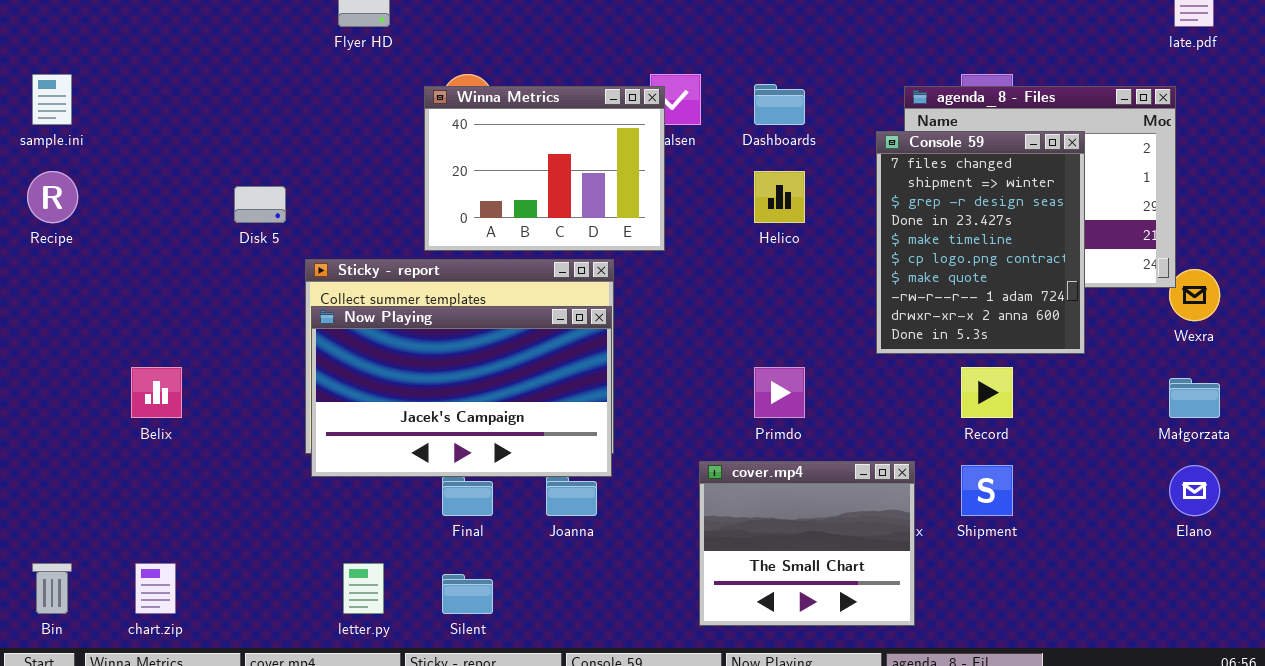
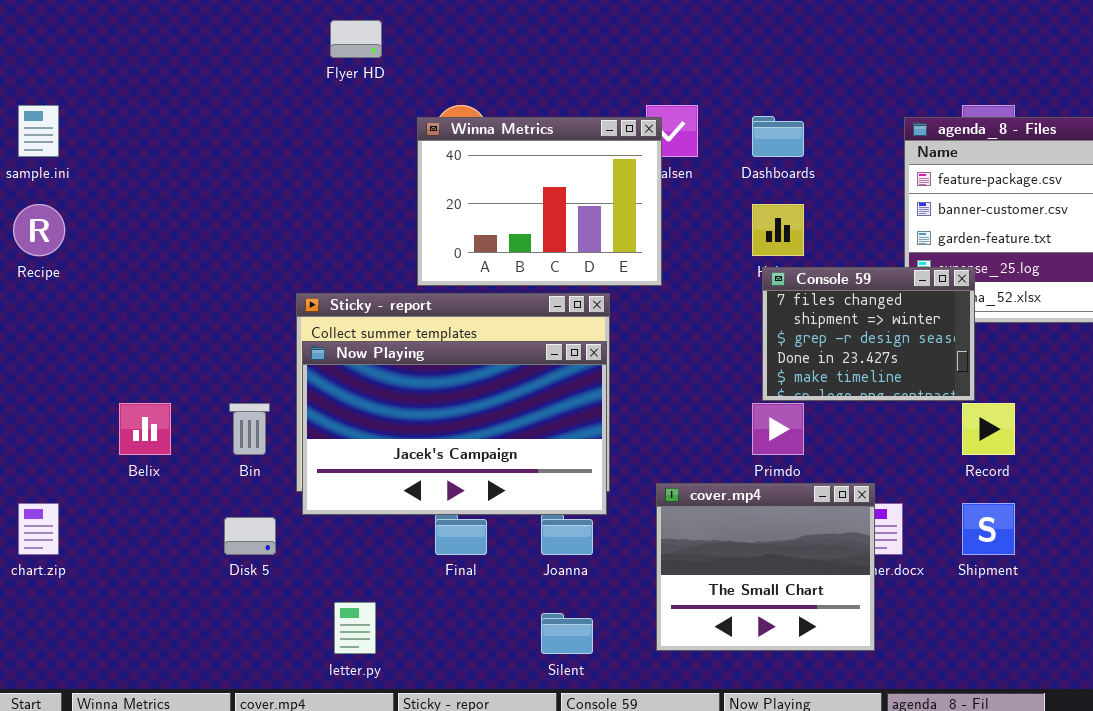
Console 59: [876,131,1085,354] -> [762,267,975,401], moved, resized
Disk 5: [234,186,286,223] -> [224,517,276,555], moved
cover.mp4: [699,461,915,626] -> [656,483,875,651], moved
Bin: [32,563,72,614] -> [229,403,270,455], moved
chart.zip: [135,563,176,614] -> [18,503,59,555], moved
Silent: [442,574,493,614] -> [541,613,593,654], moved

